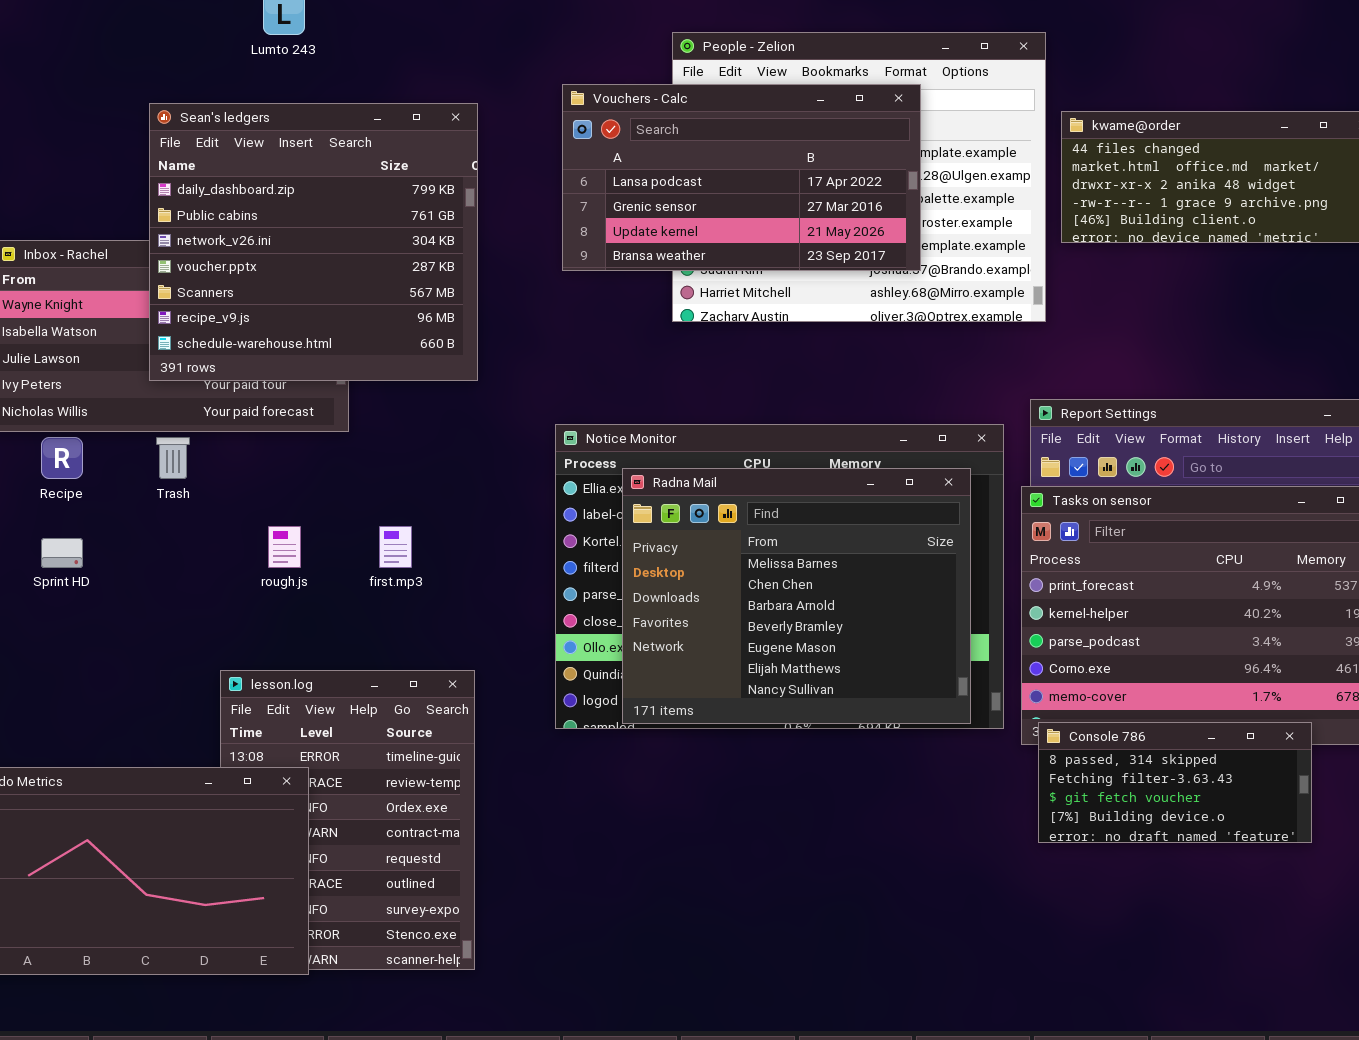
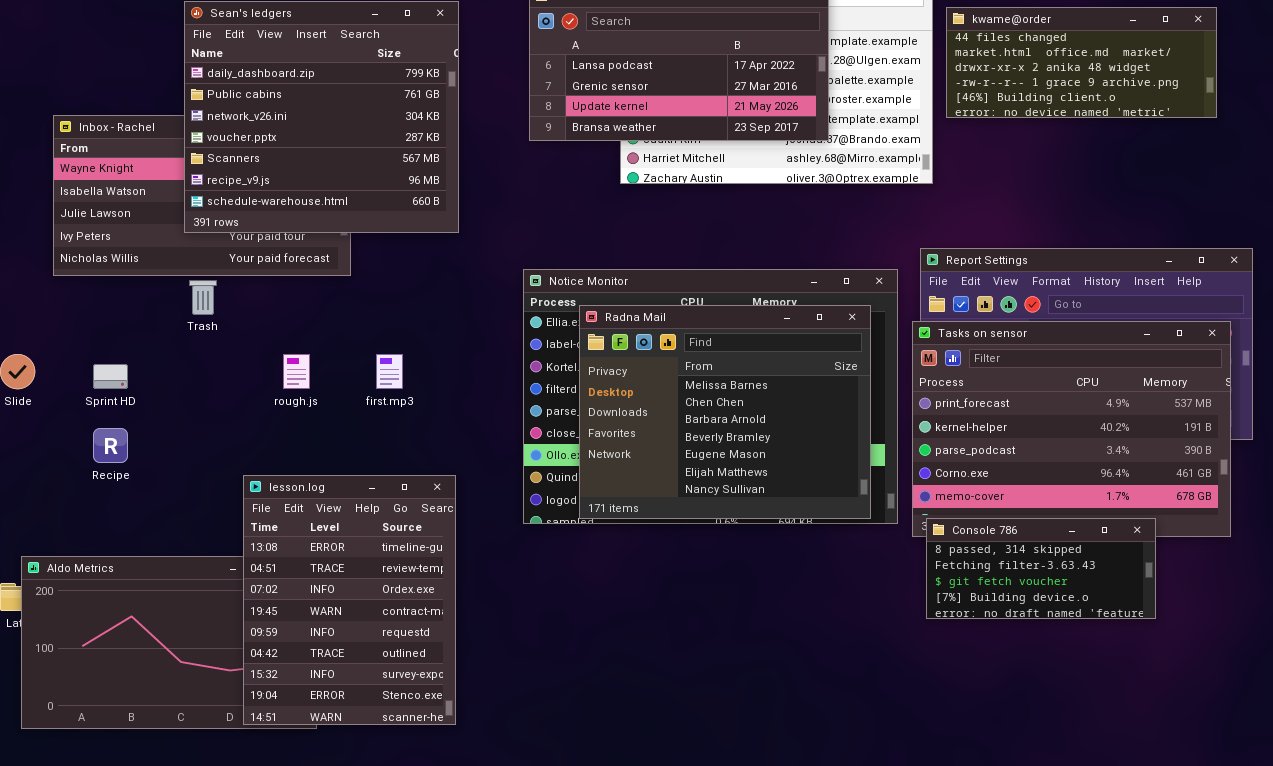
Recipe: [41,437,83,479] -> [93,428,128,463], moved
lesson.log: [220,670,475,970] -> [243,475,456,725], raised

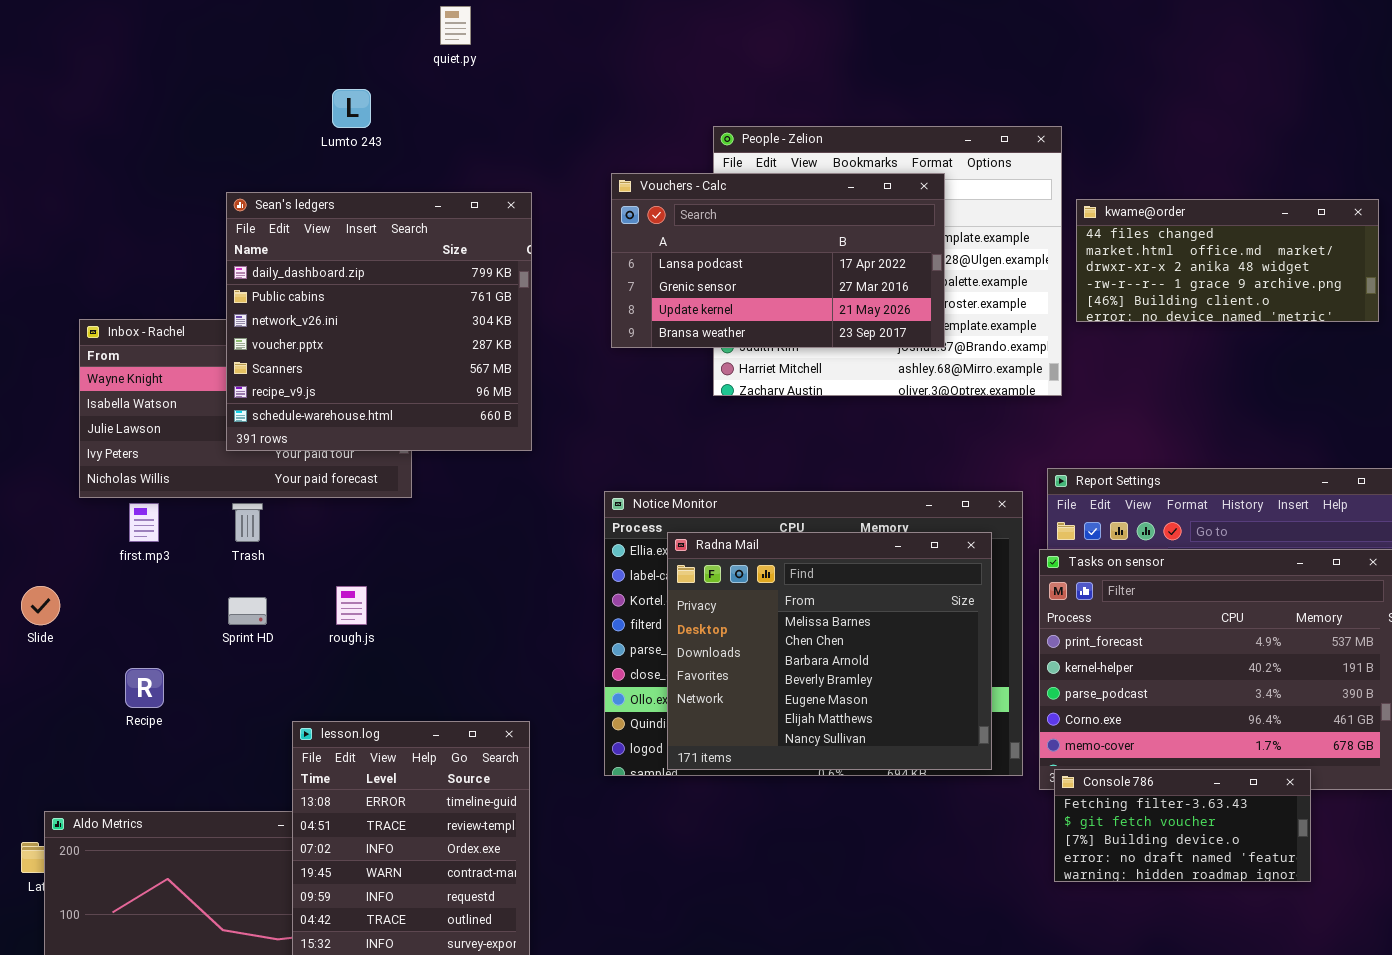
first.mp3: [376,354,403,389] -> [129,503,159,542], moved
Sprint HD: [93,364,128,389] -> [228,597,267,625], moved
Console 786: [926,518,1156,619] -> [1054,769,1311,882], scrolled down 1 row

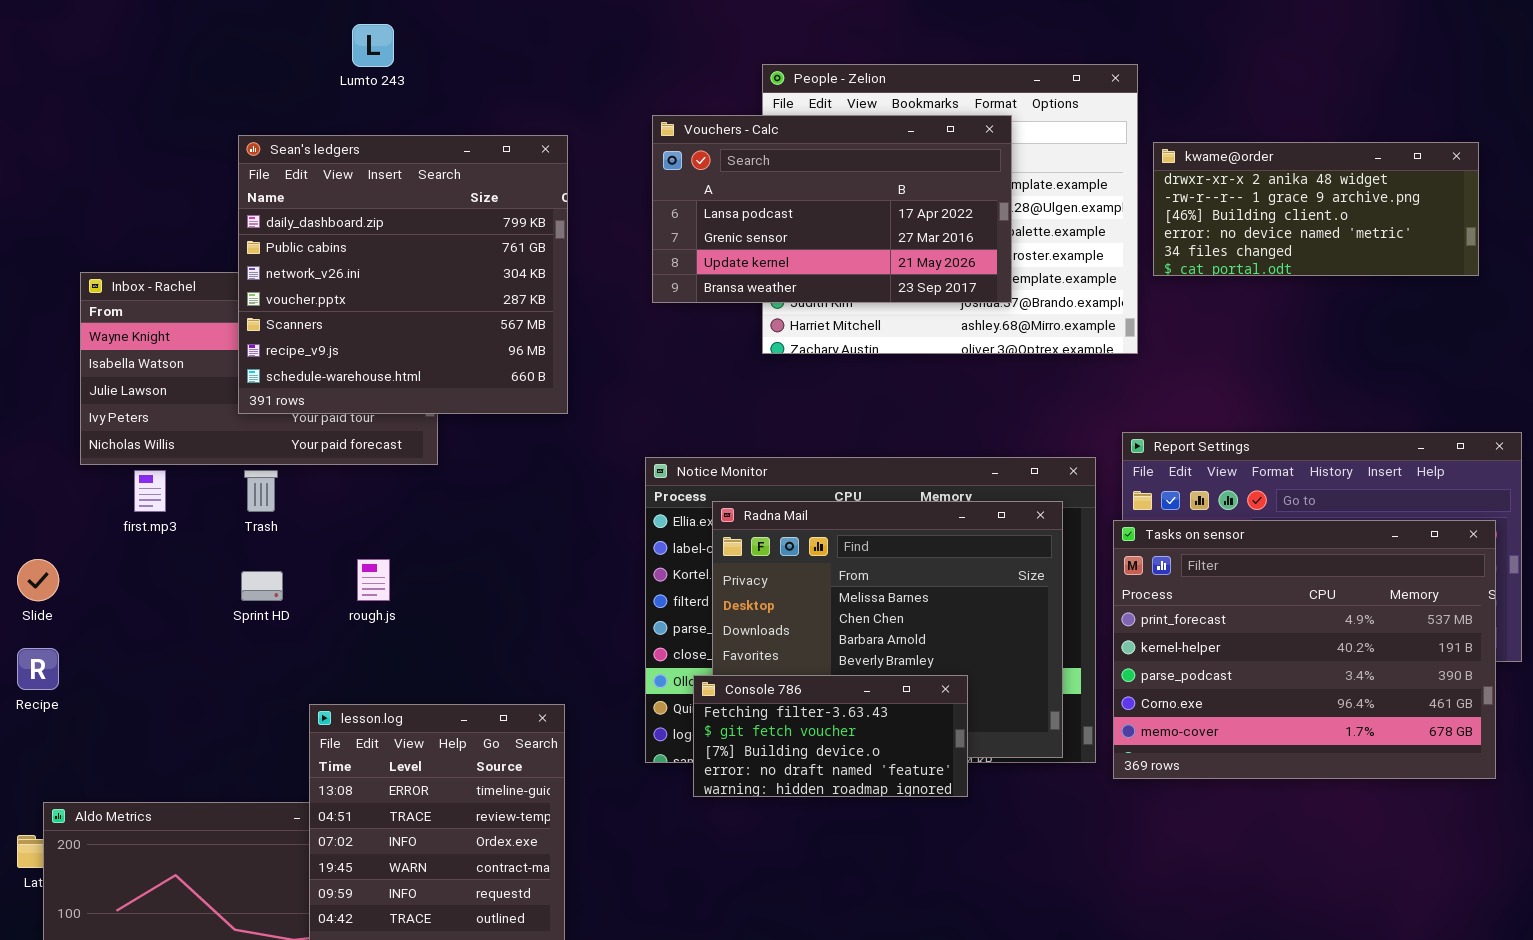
kwame@order: [1076,199,1379,322] -> [1153,142,1479,276], scrolled down 2 rows
Recipe: [125,668,164,708] -> [17,648,59,690], moved
Console 786: [1054,769,1311,882] -> [693,675,968,797], moved

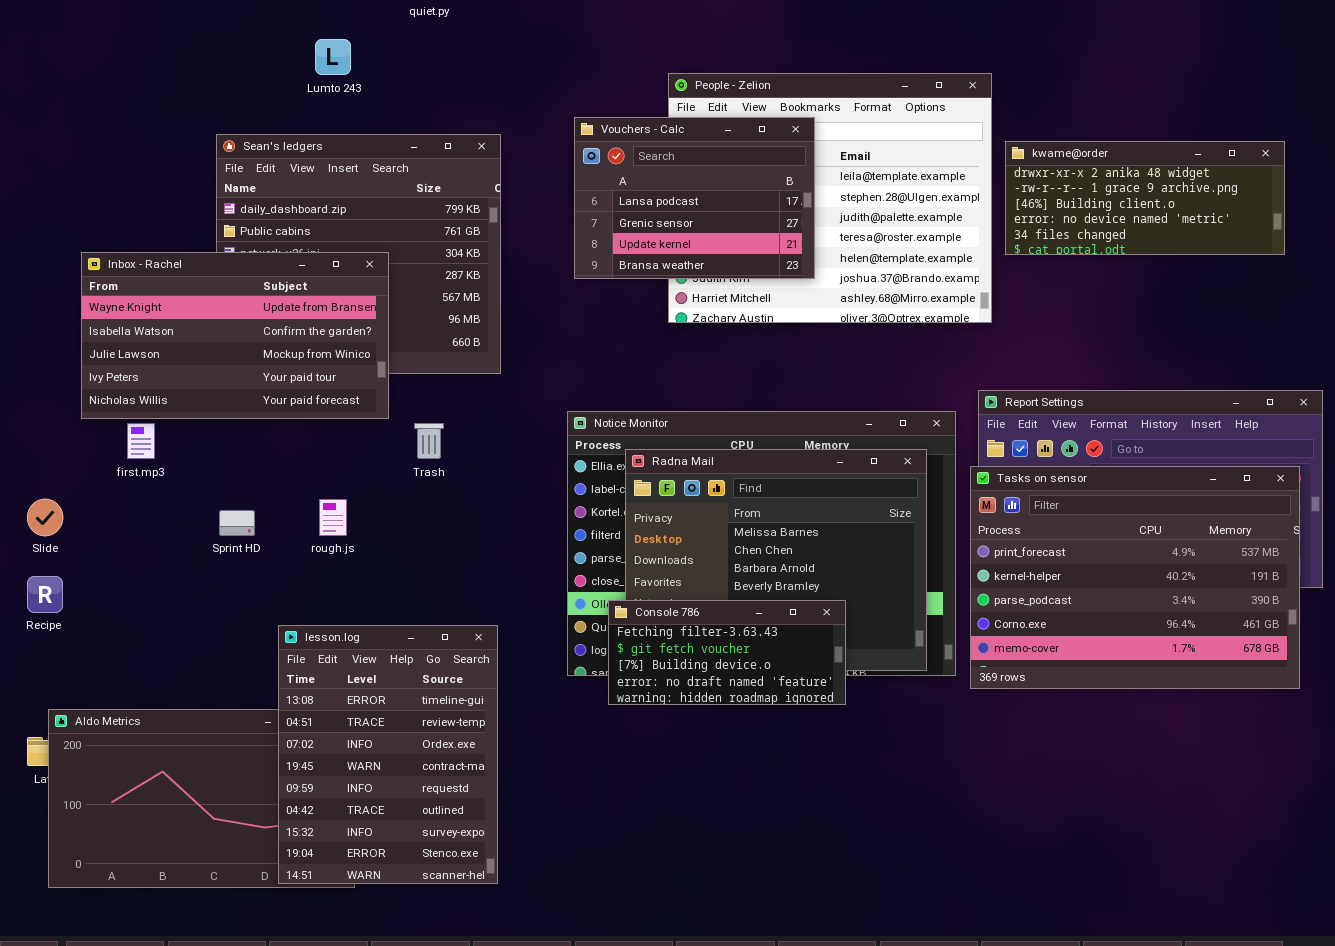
Vouchers - Calc: [652,115,1012,303] -> [574,117,815,279], resized
Inbox - Rachel: [80,272,438,465] -> [81,252,389,419], raised
Trash: [244,470,278,512] -> [414,423,444,459], moved

